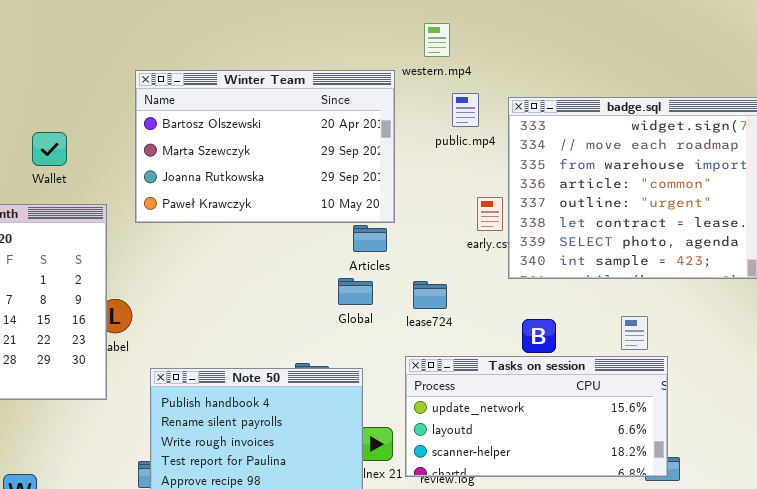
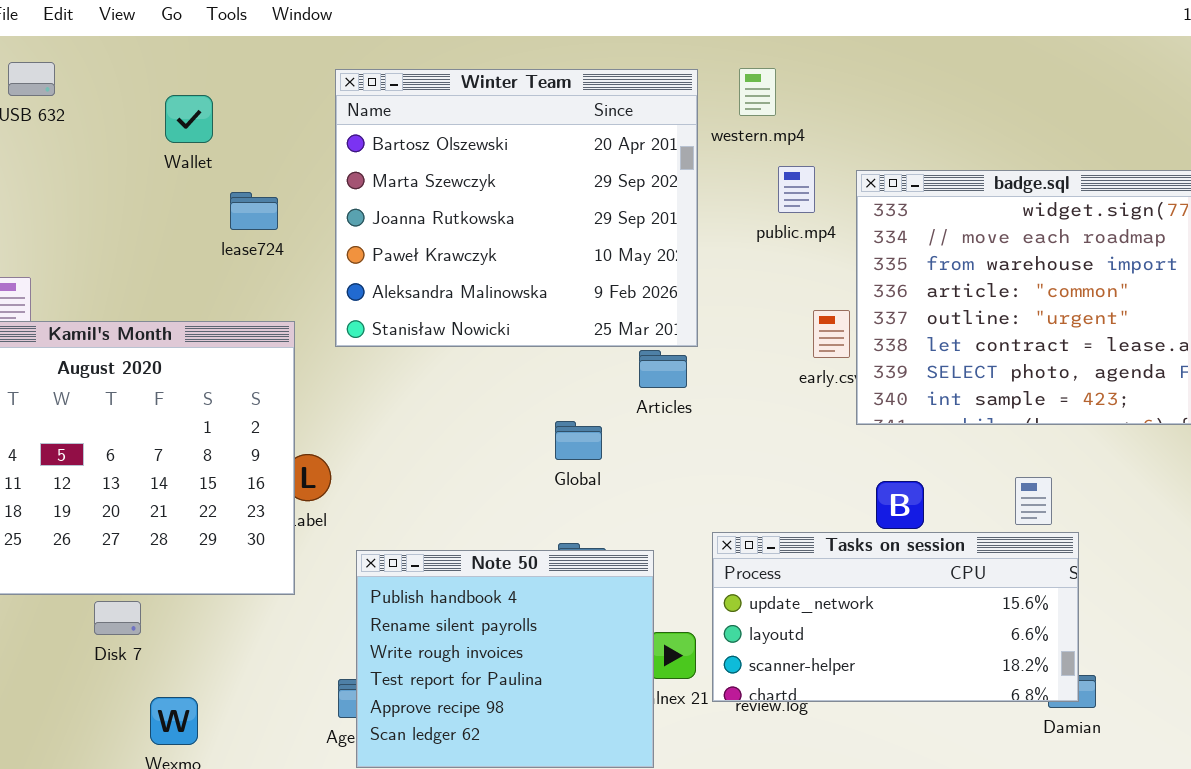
Winter Team: [135,70,395,223] -> [335,69,698,347], resized
Wallet: [32,132,67,166] -> [165,95,213,143], moved
Global: [338,278,373,305] -> [555,421,602,460], moved
lease724: [413,281,447,309] -> [230,192,278,230], moved

